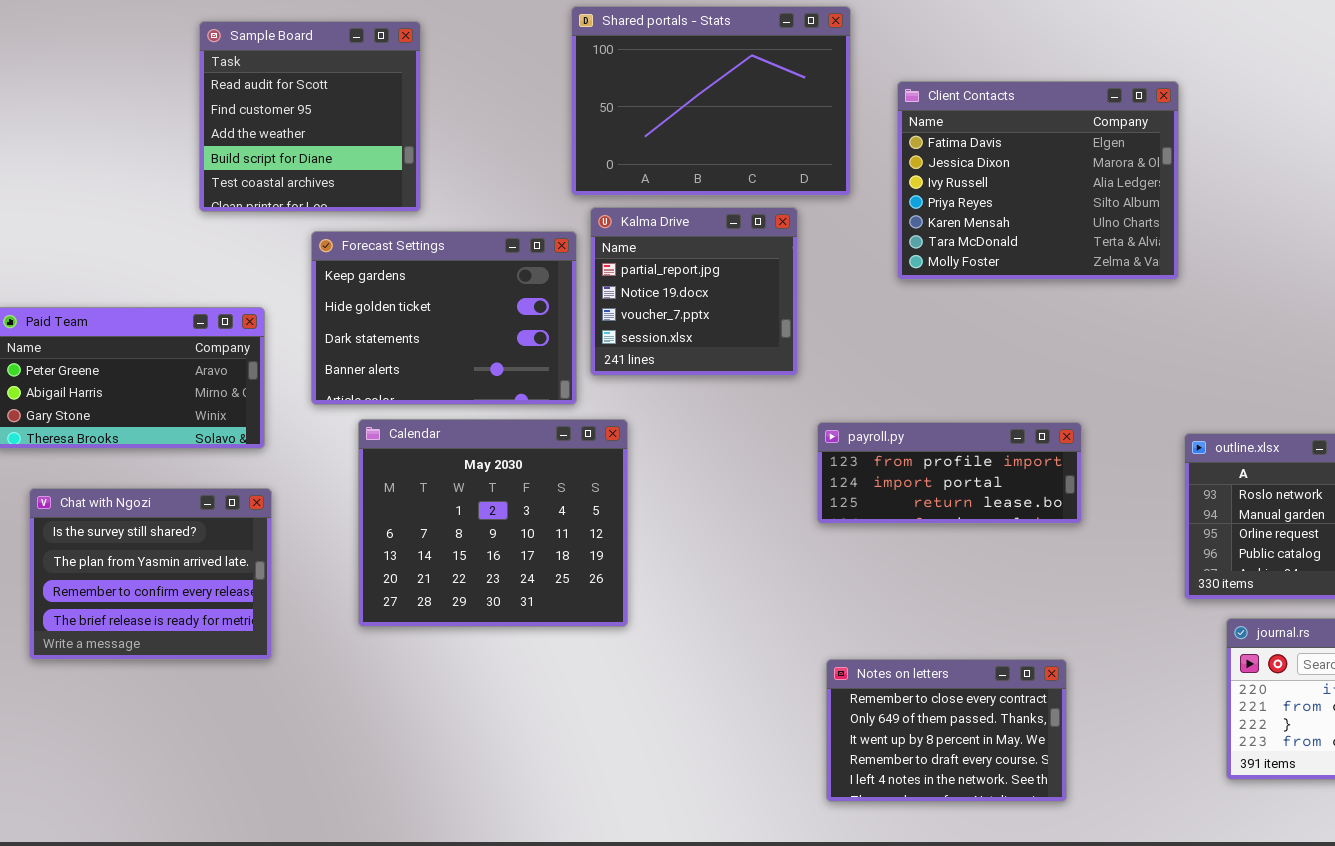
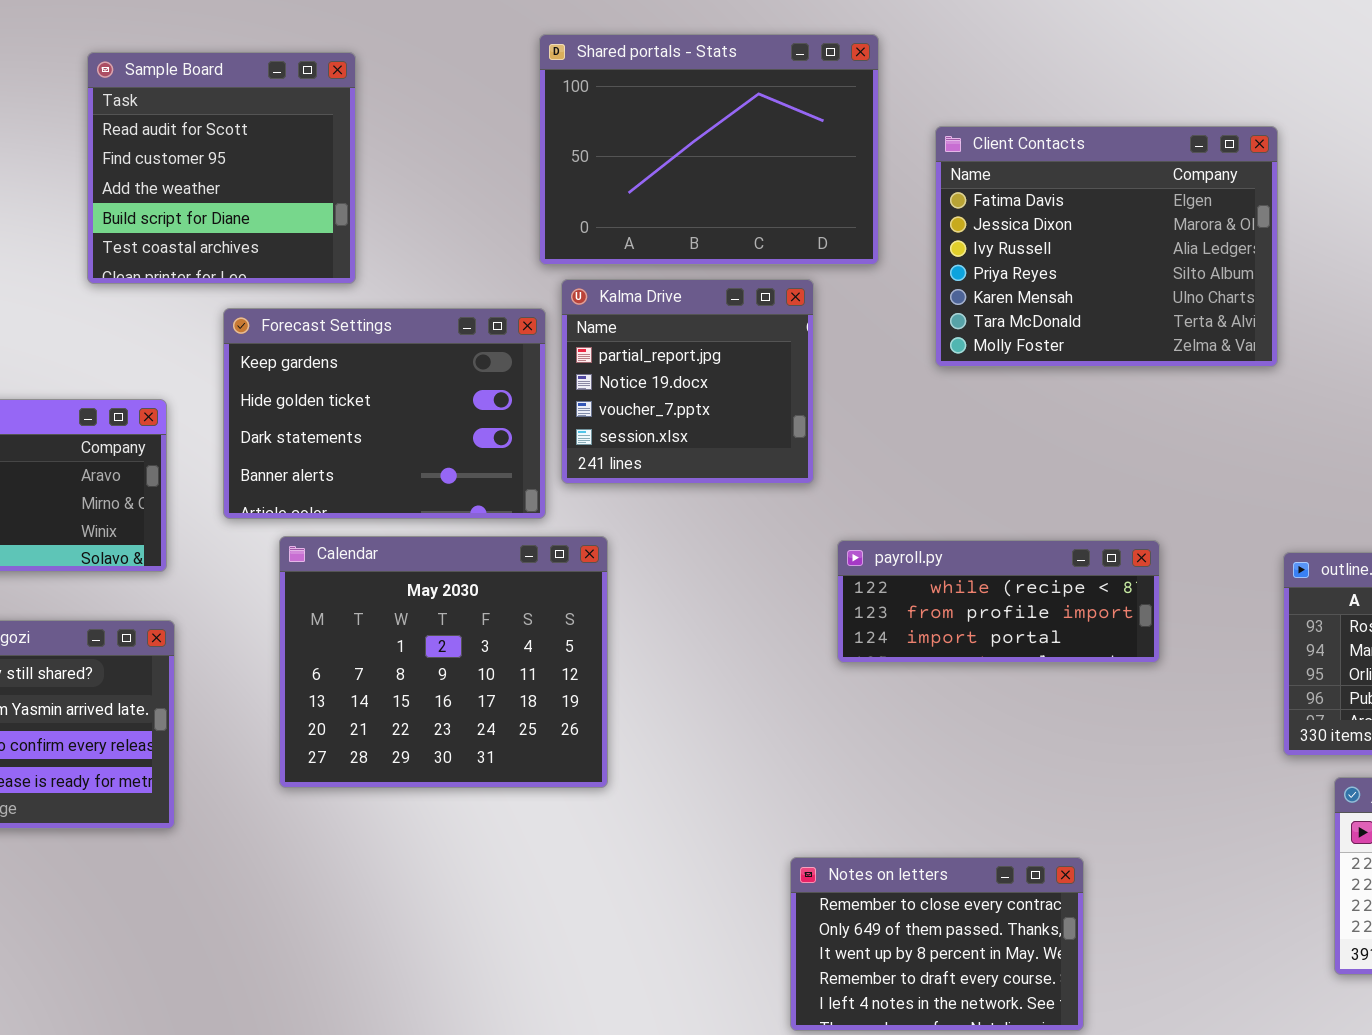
payroll.py: [817,422,1082,524] -> [837,540,1160,663], scrolled up 1 row
Notes on letters: [826,659,1067,802] -> [790,857,1084,1031], moved

